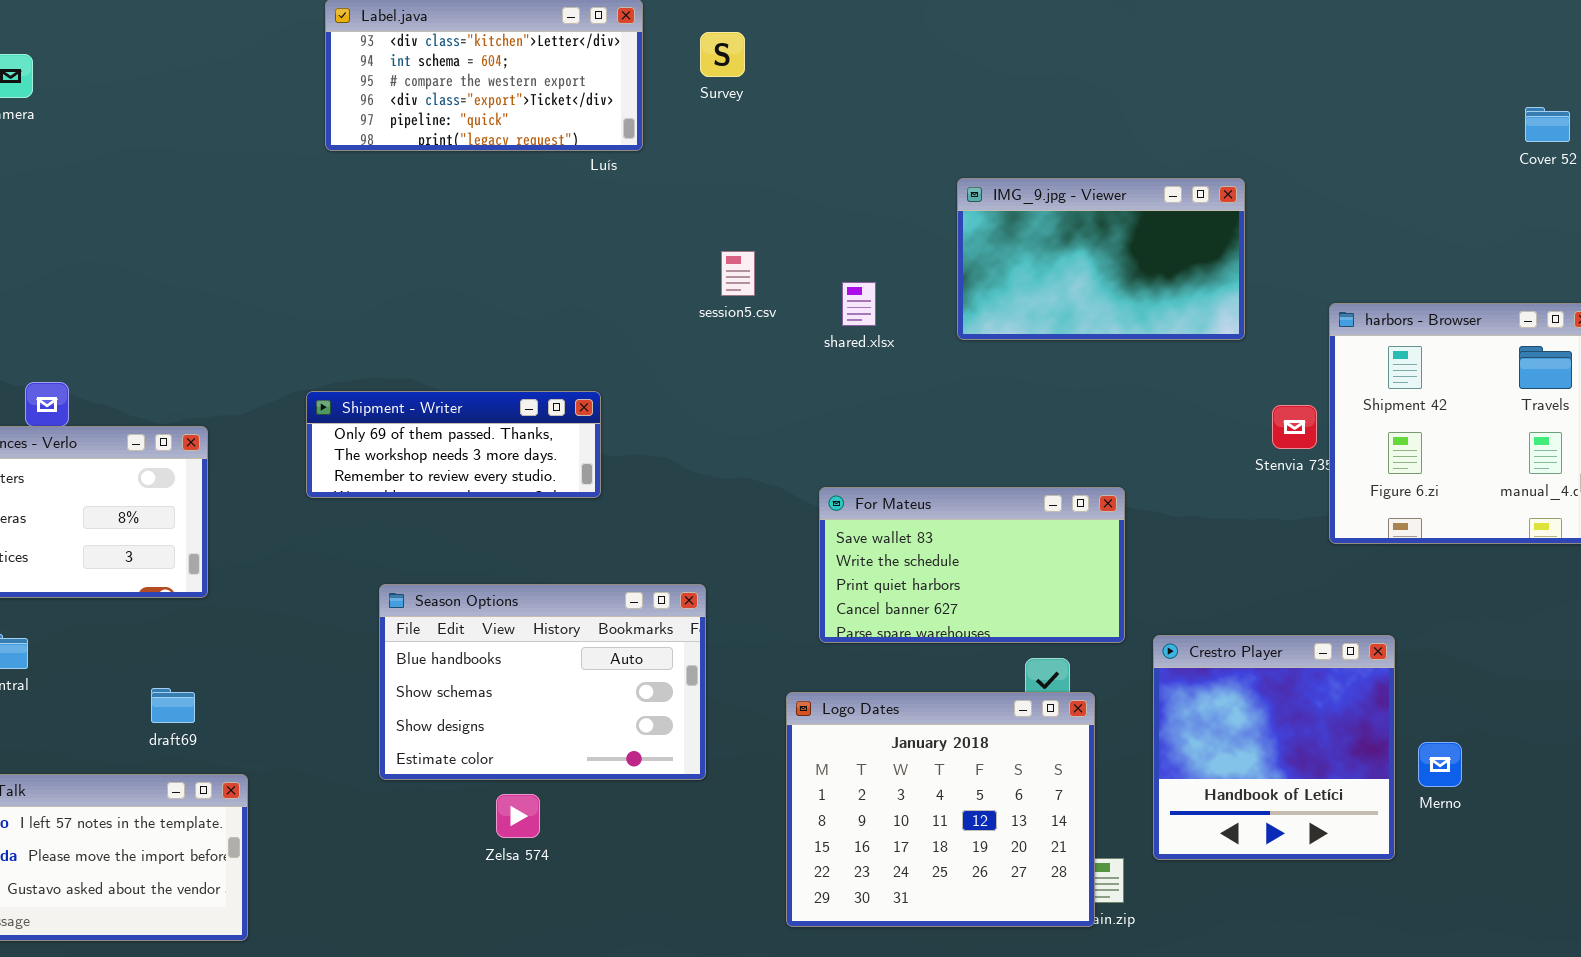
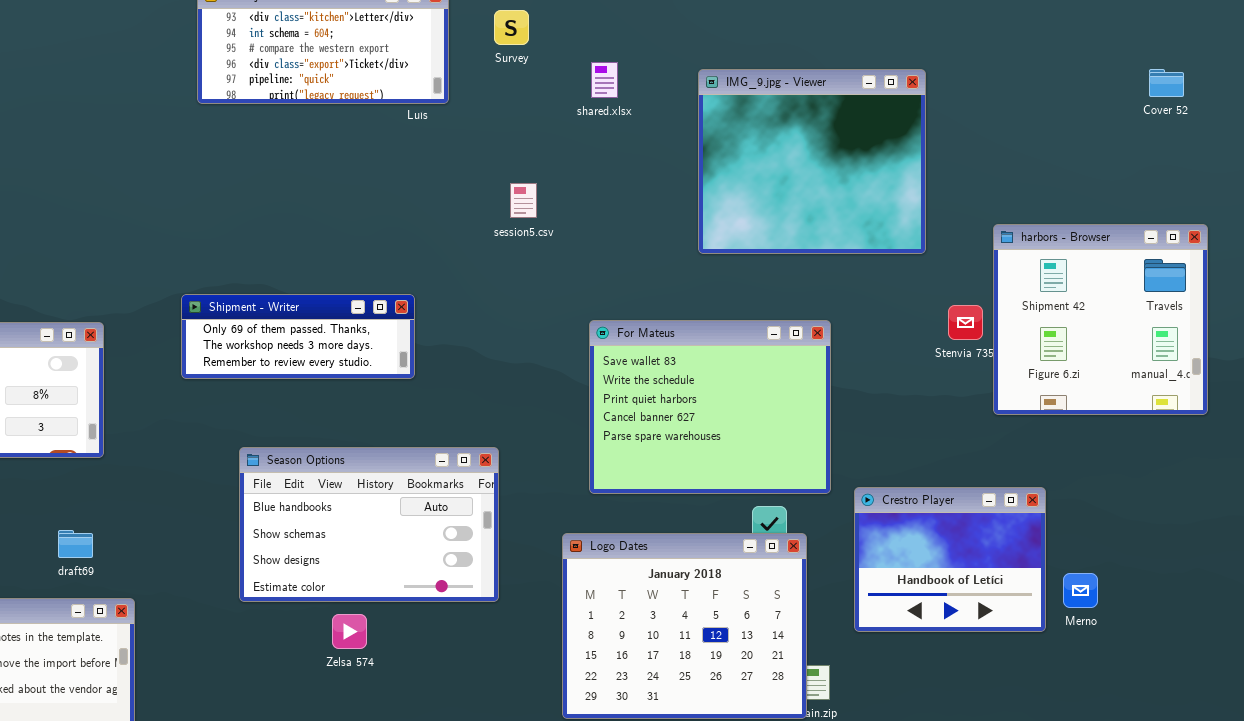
IMG_9.jpg - Viewer: [957,178,1245,340] -> [698,69,926,254], resized
shared.xlsx: [842,282,876,326] -> [591,62,618,98], moved
For Mateus: [819,487,1125,643] -> [589,320,831,494], resized
Crestro Player: [1153,635,1395,860] -> [854,487,1046,632], resized

